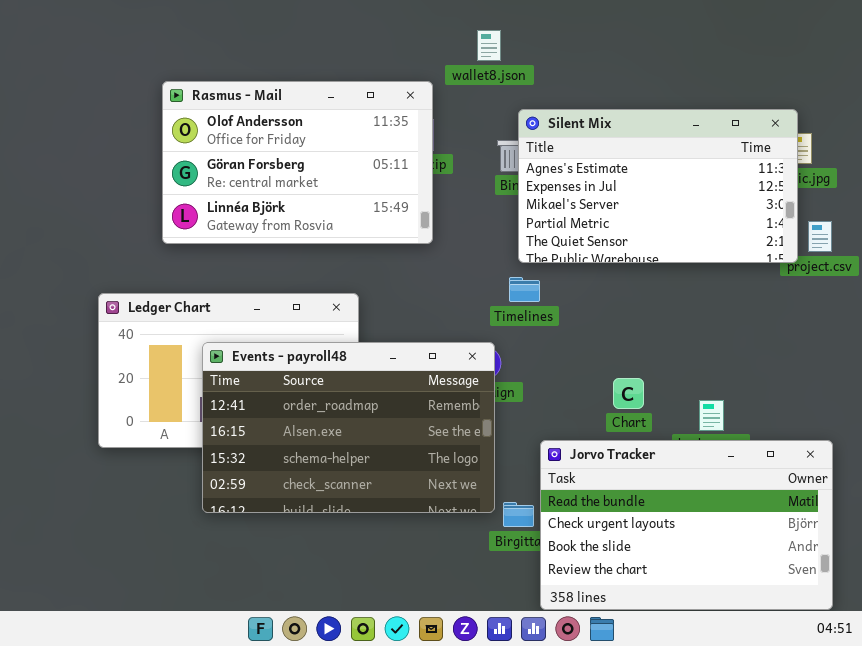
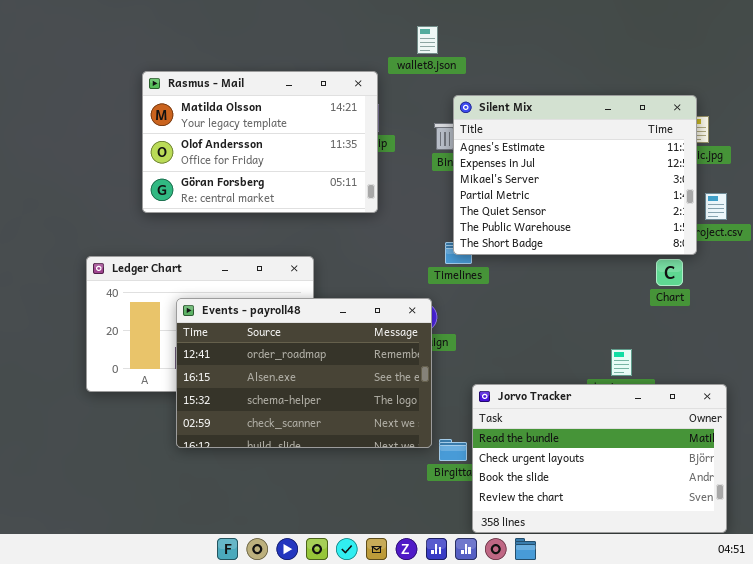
Rasmus - Mail: [162,81,433,244] -> [142,71,378,213], scrolled up 1 row
Silent Mix: [518,109,798,263] -> [453,95,697,255], resized
Chart: [613,378,644,409] -> [656,259,683,286], moved

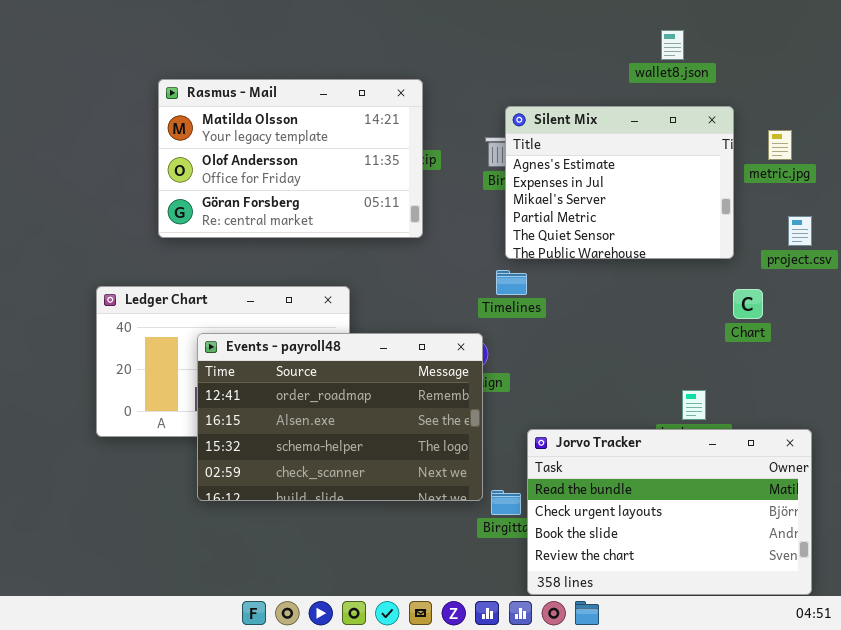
wallet8.json: [417,26,438,54] -> [661,30,684,60], moved
Silent Mix: [453,95,697,255] -> [505,106,734,259], resized

